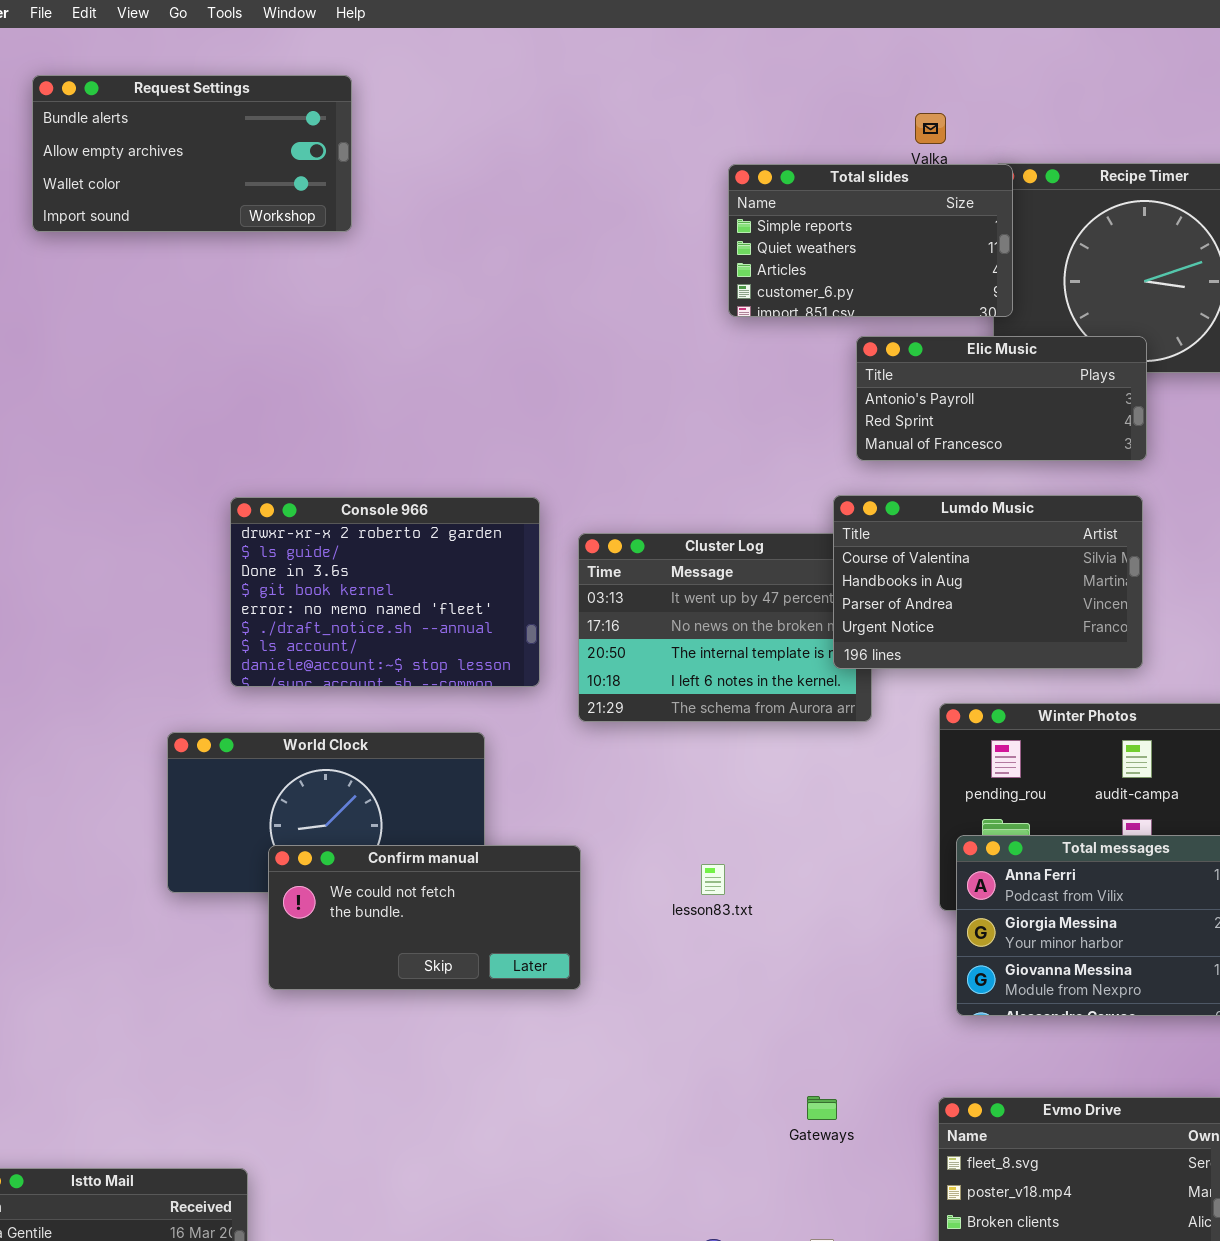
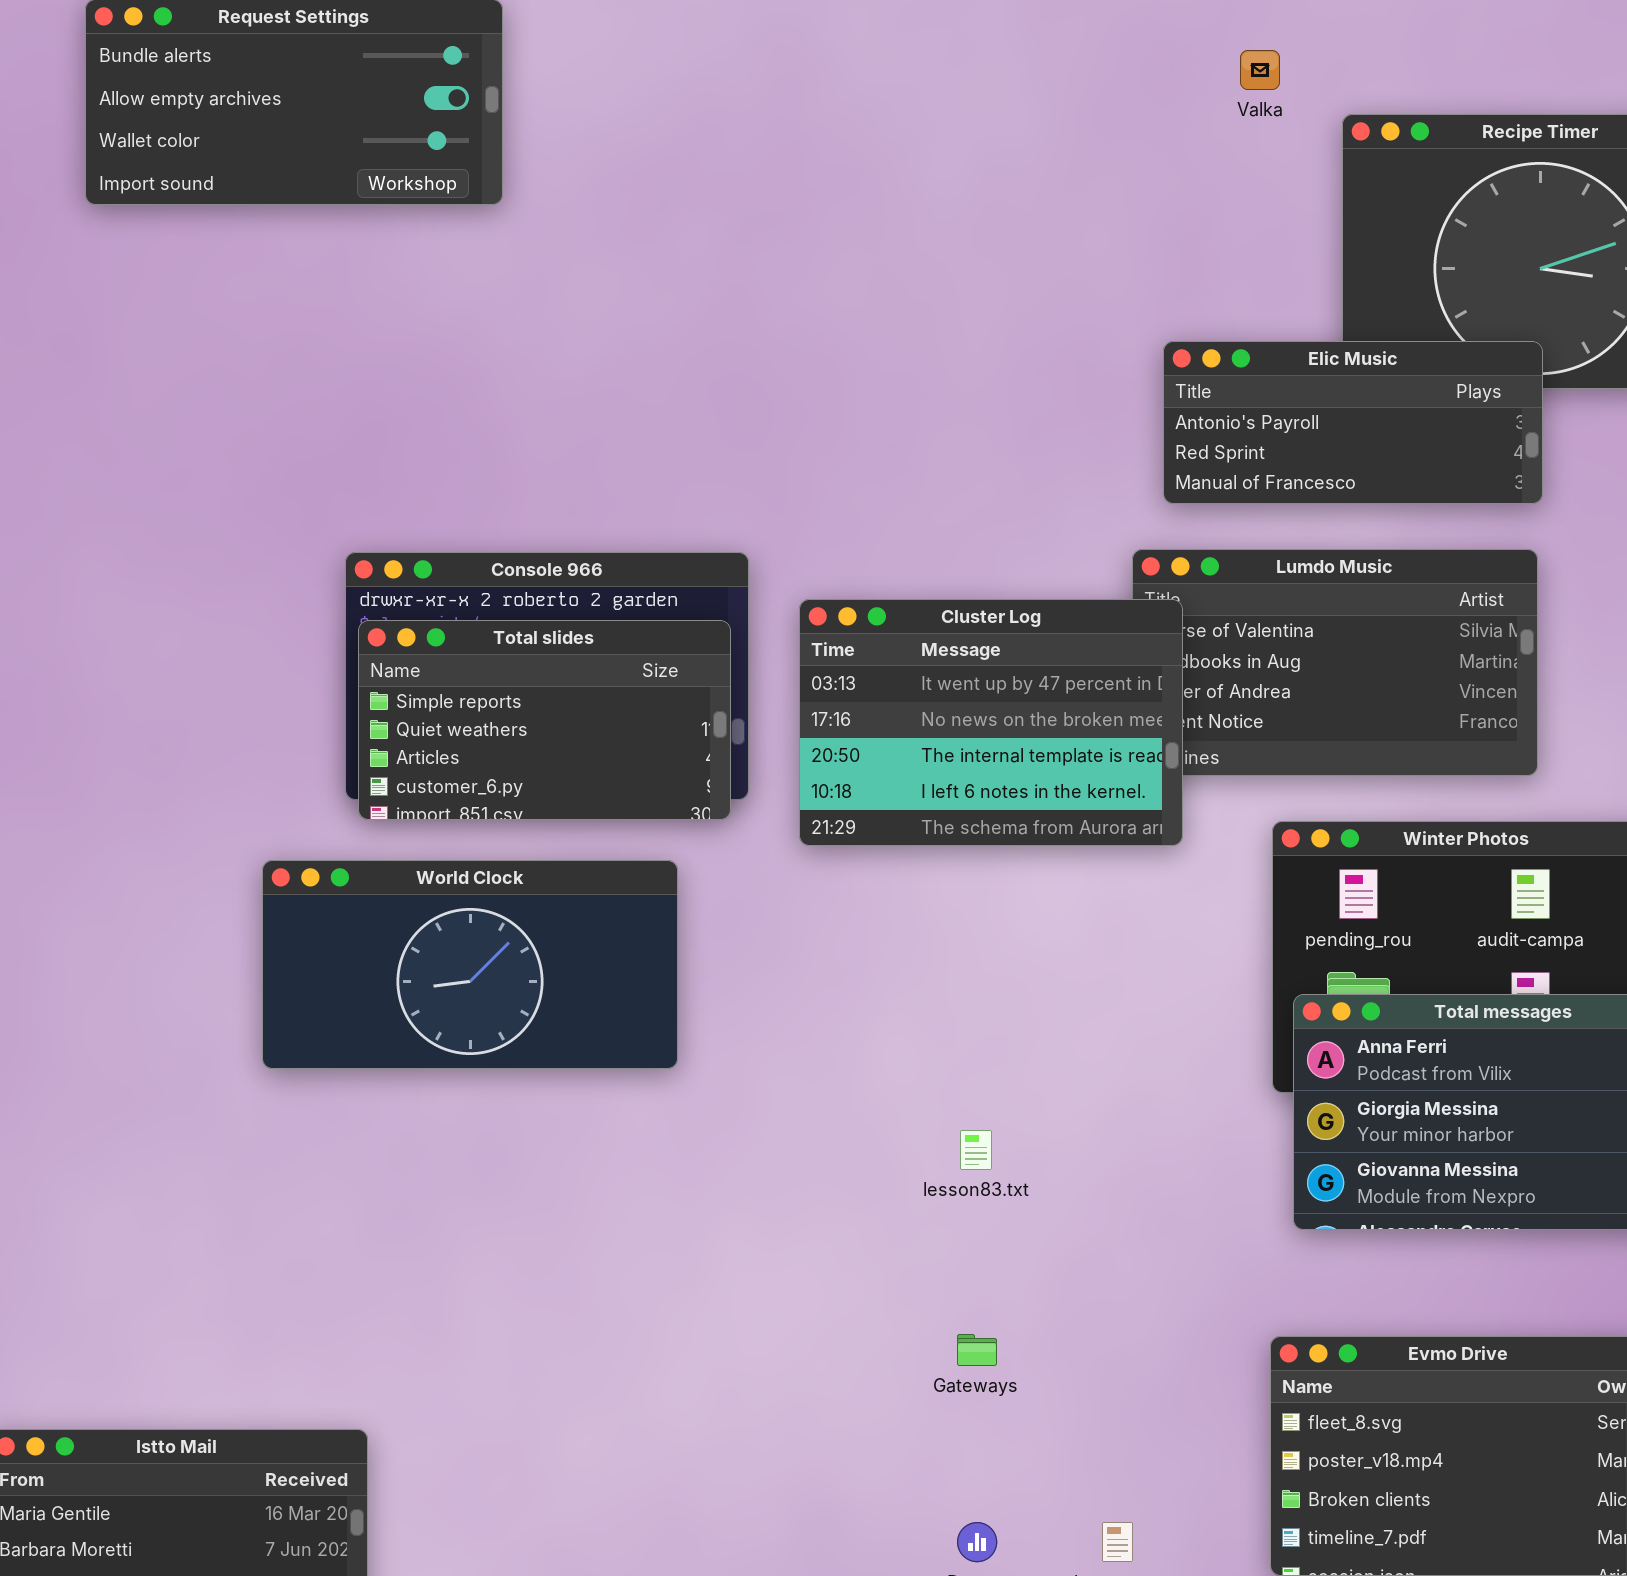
Total slides: [728,164,1013,317] -> [358,620,731,820], moved
Cluster Log: [578,533,872,722] -> [799,599,1183,846], raised
Confirm manual: [268,845,581,990] -> none, closed
lesson83.txt: [701,864,725,895] -> [960,1130,992,1170], moved
Gateways: [807,1096,837,1120] -> [957,1334,997,1366], moved

